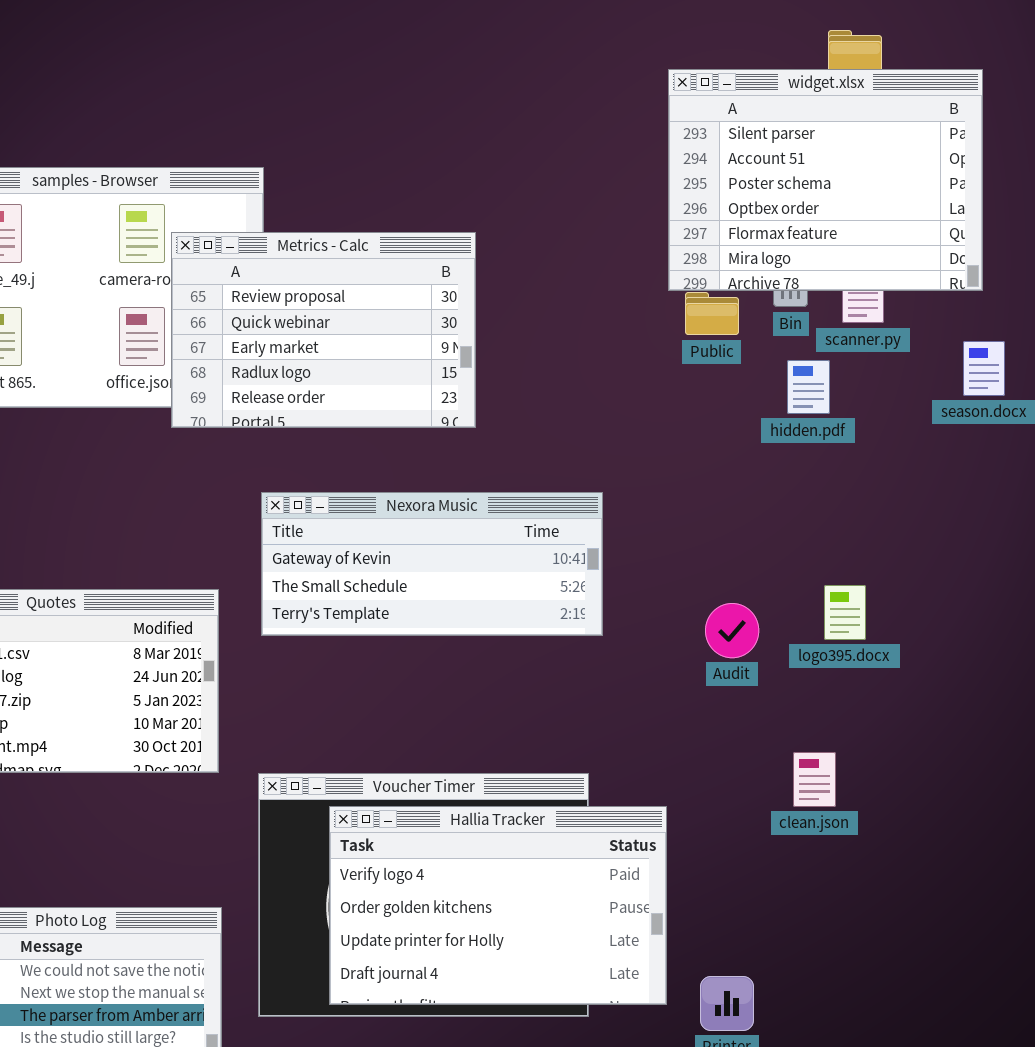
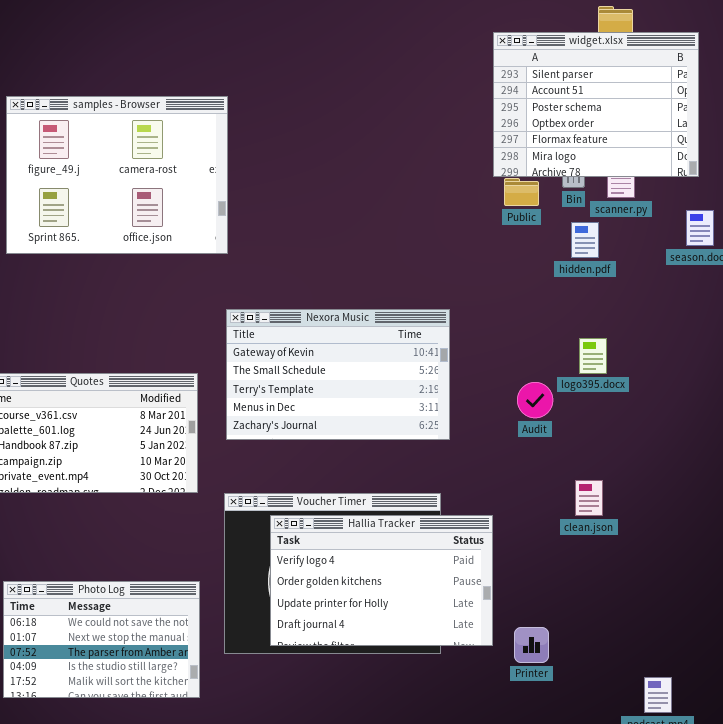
Metrics - Calc: [171,232,476,428] -> none, closed
Nexora Music: [261,492,603,636] -> [226,309,450,440], resized
logo395.docx: [824,585,866,640] -> [579,338,607,374], moved

